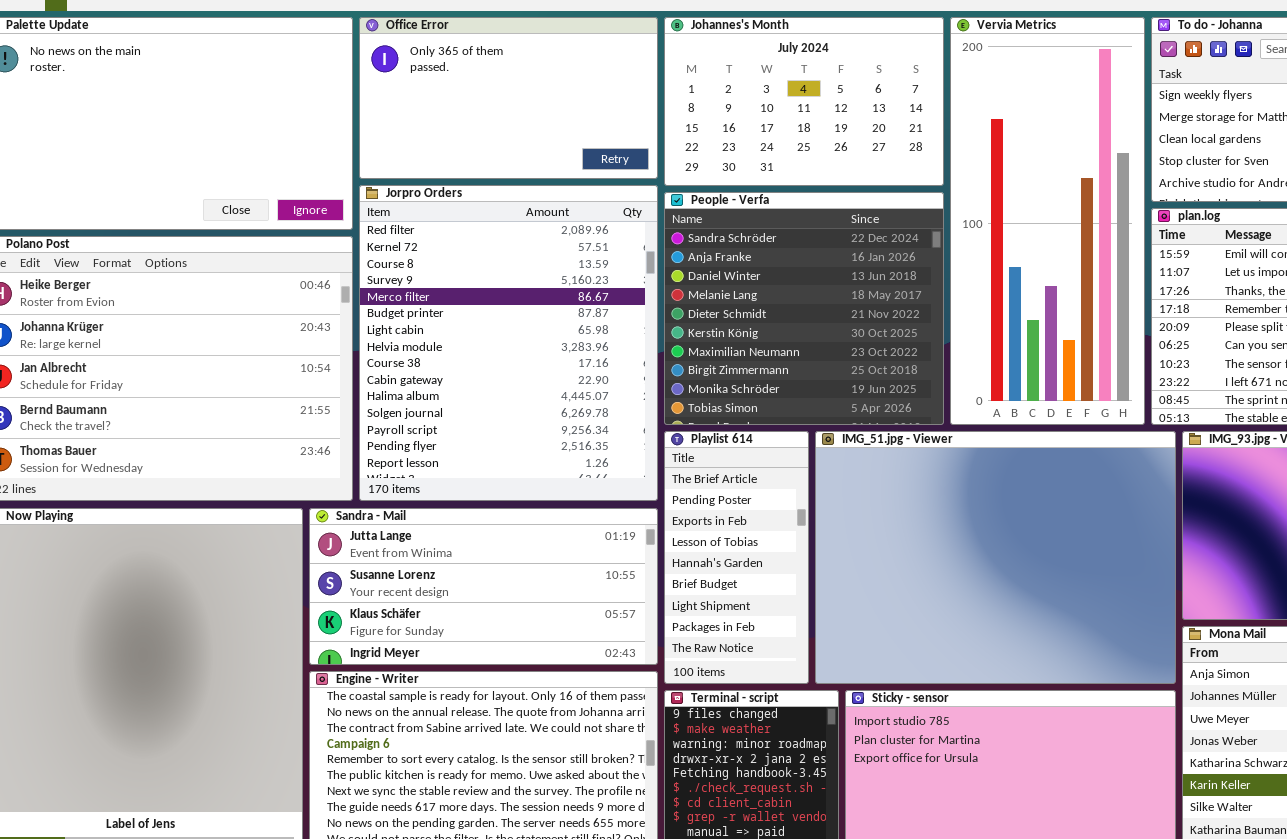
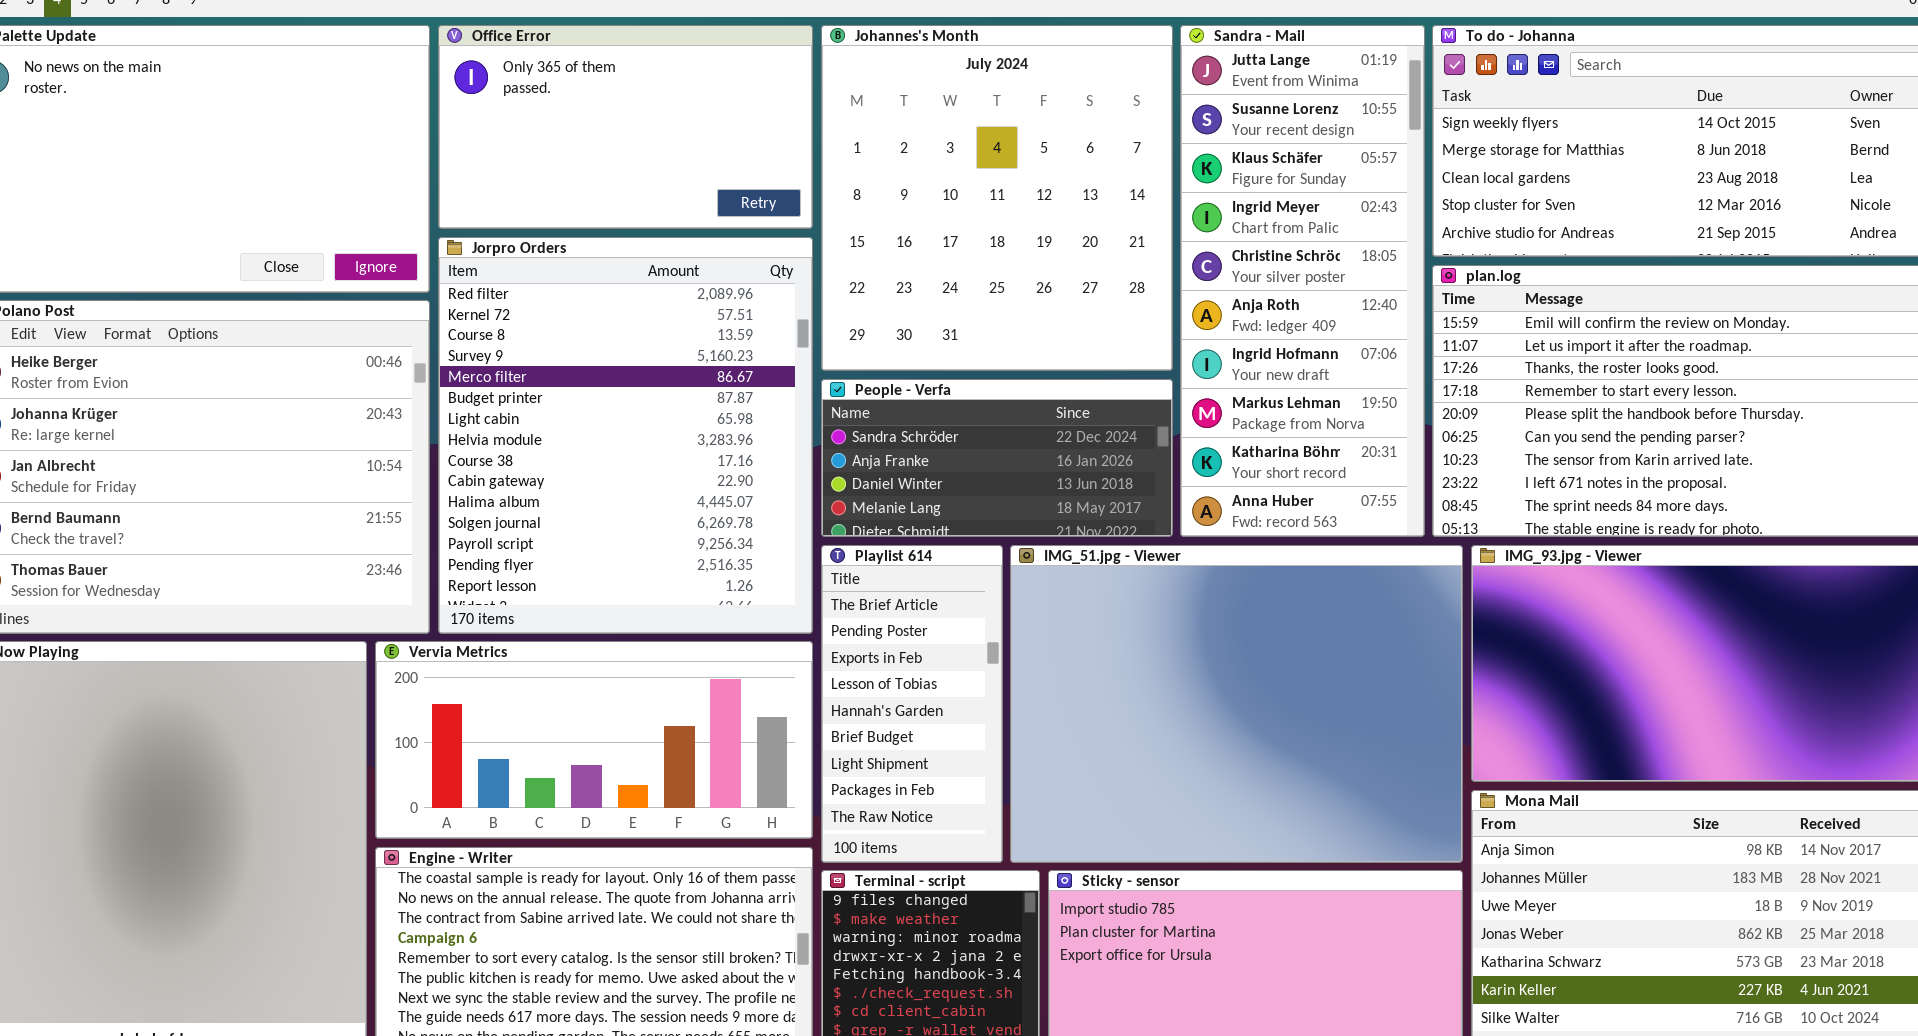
Johannes's Month: [664,17,944,186] -> [821,25,1173,371], resized
Vervia Metrics: [950,17,1145,425] -> [375,641,813,839], moved, resized
People - Verfa: [664,192,944,425] -> [821,379,1173,537], resized
Sandra - Mail: [309,508,658,665] -> [1180,25,1425,537], moved, resized

